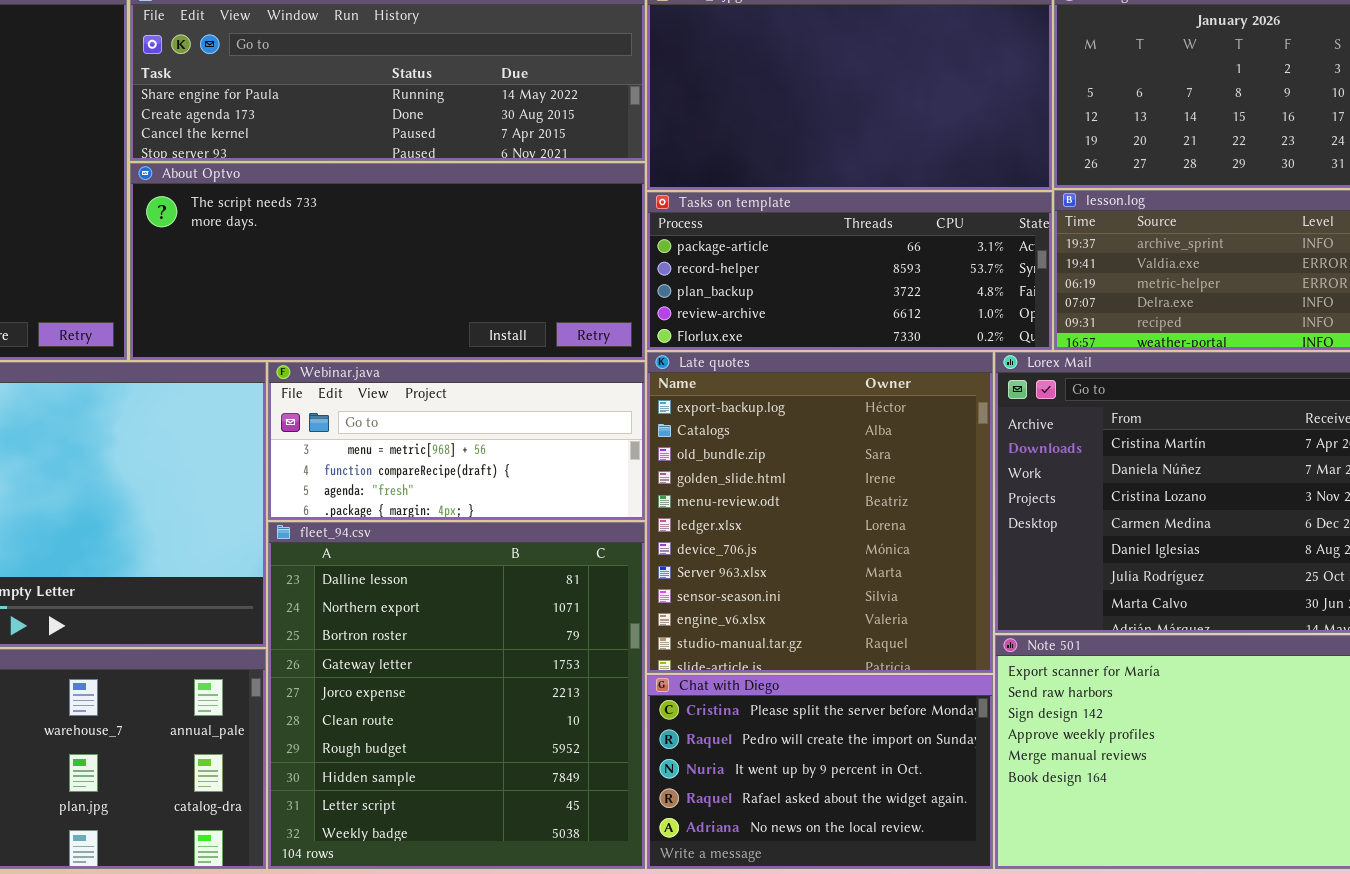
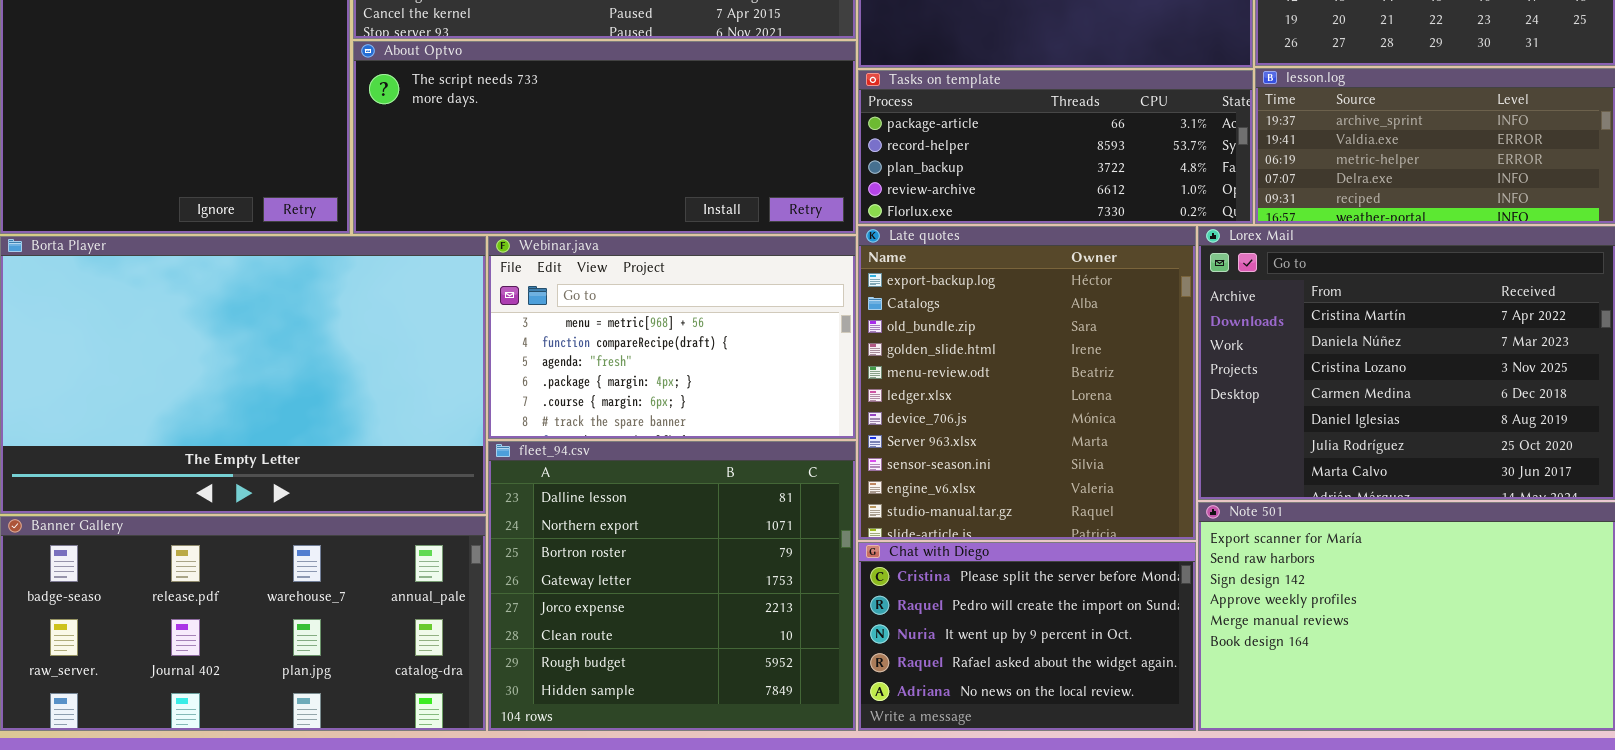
Webinar.java: [268,362,645,520] -> [488,236,856,439], resized
fleet_94.csv: [268,522,645,869] -> [488,441,856,731], resized

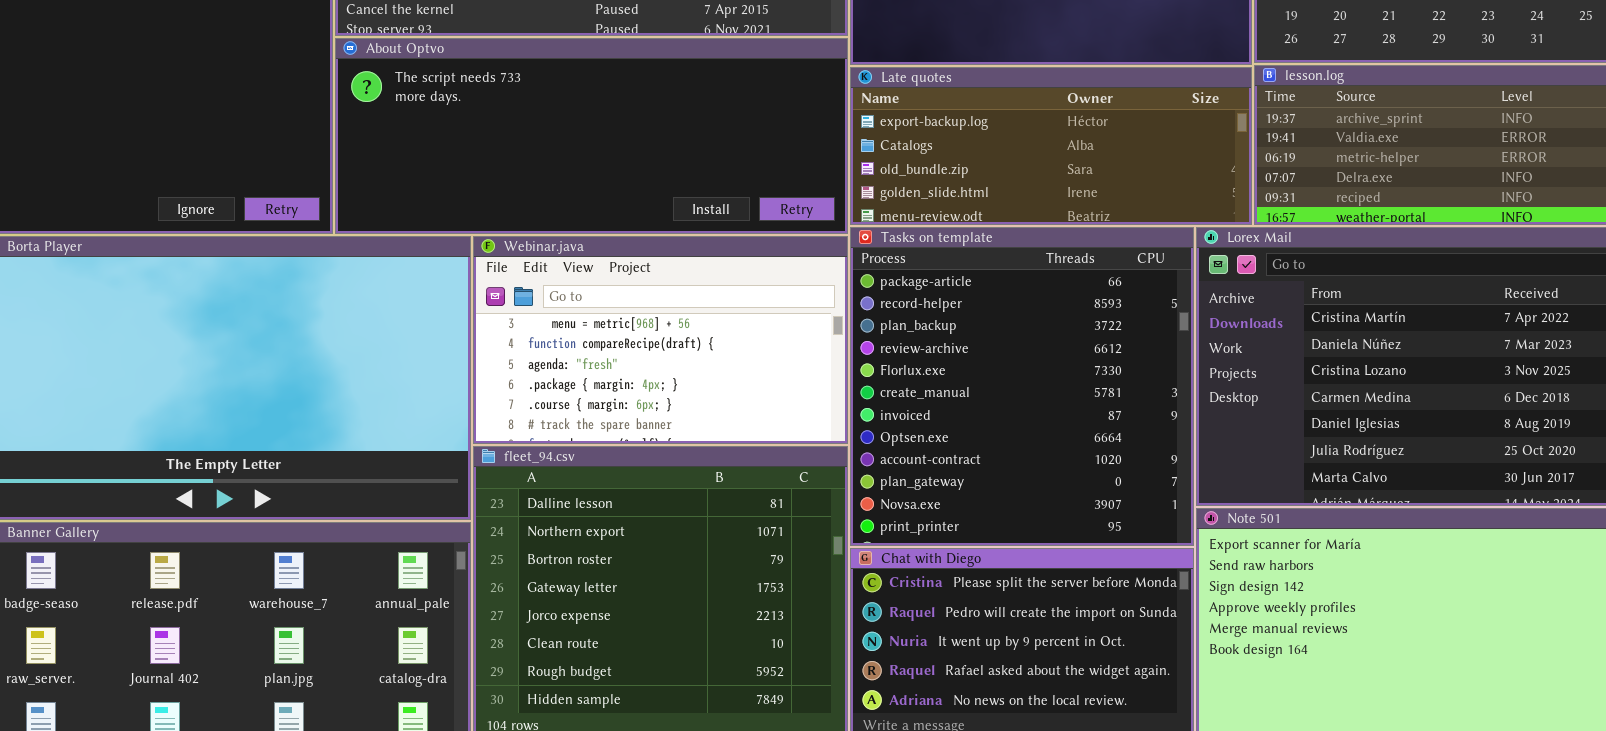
Tasks on template: [858,70,1253,224] -> [850,227,1194,546], moved, resized
Late quotes: [858,226,1196,540] -> [850,67,1252,225], moved, resized

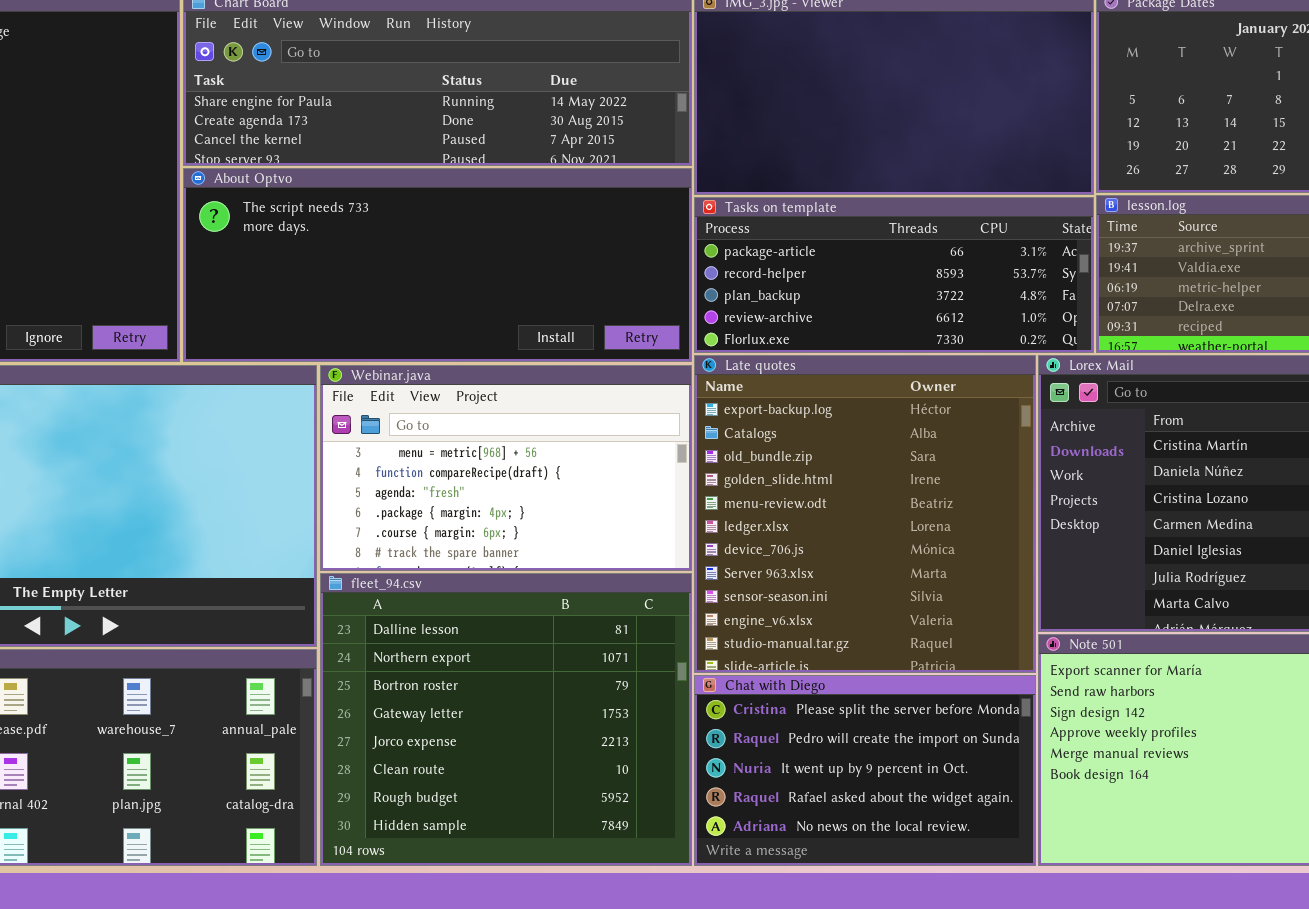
Late quotes: [850,67,1252,225] -> [694,355,1036,673], moved, resized
Tasks on template: [850,227,1194,546] -> [694,197,1094,353], moved, resized

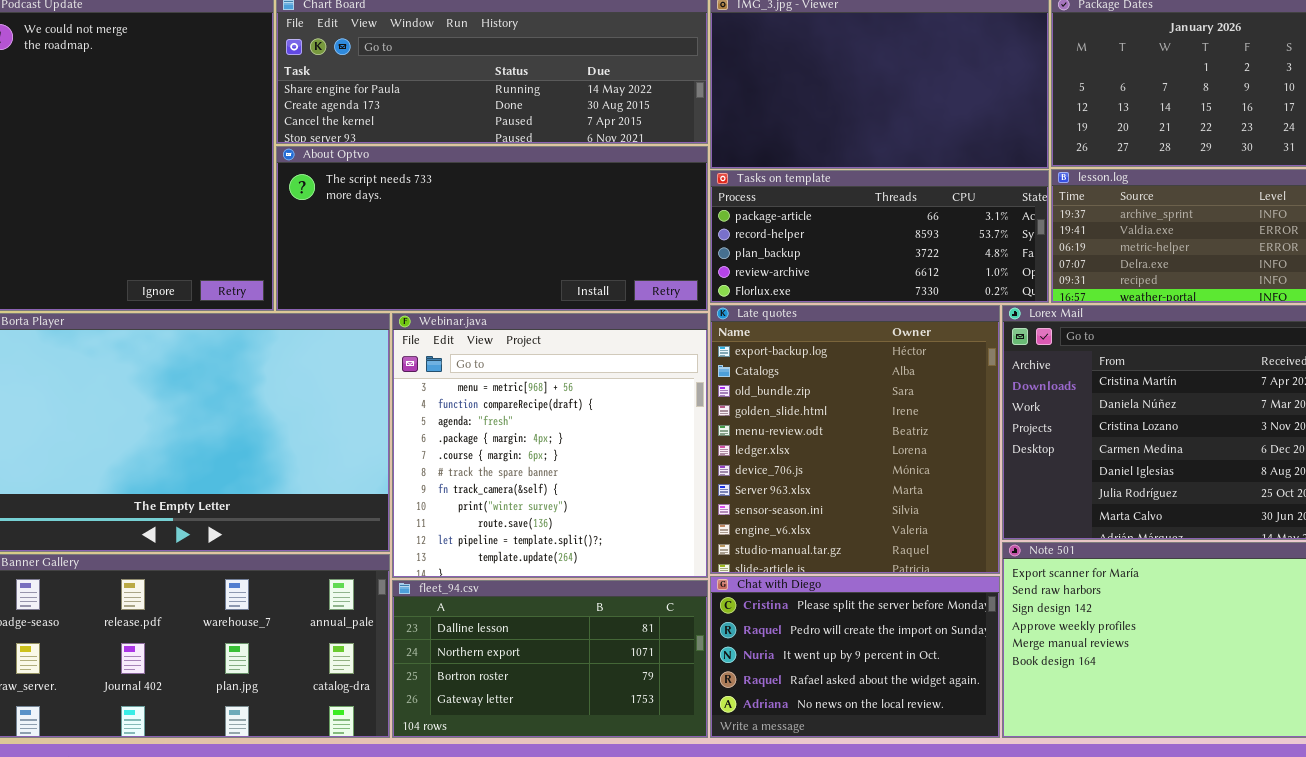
Webinar.java: [320,365,692,571] -> [392,313,708,578], resized
fleet_94.csv: [320,573,692,866] -> [392,580,708,738], resized

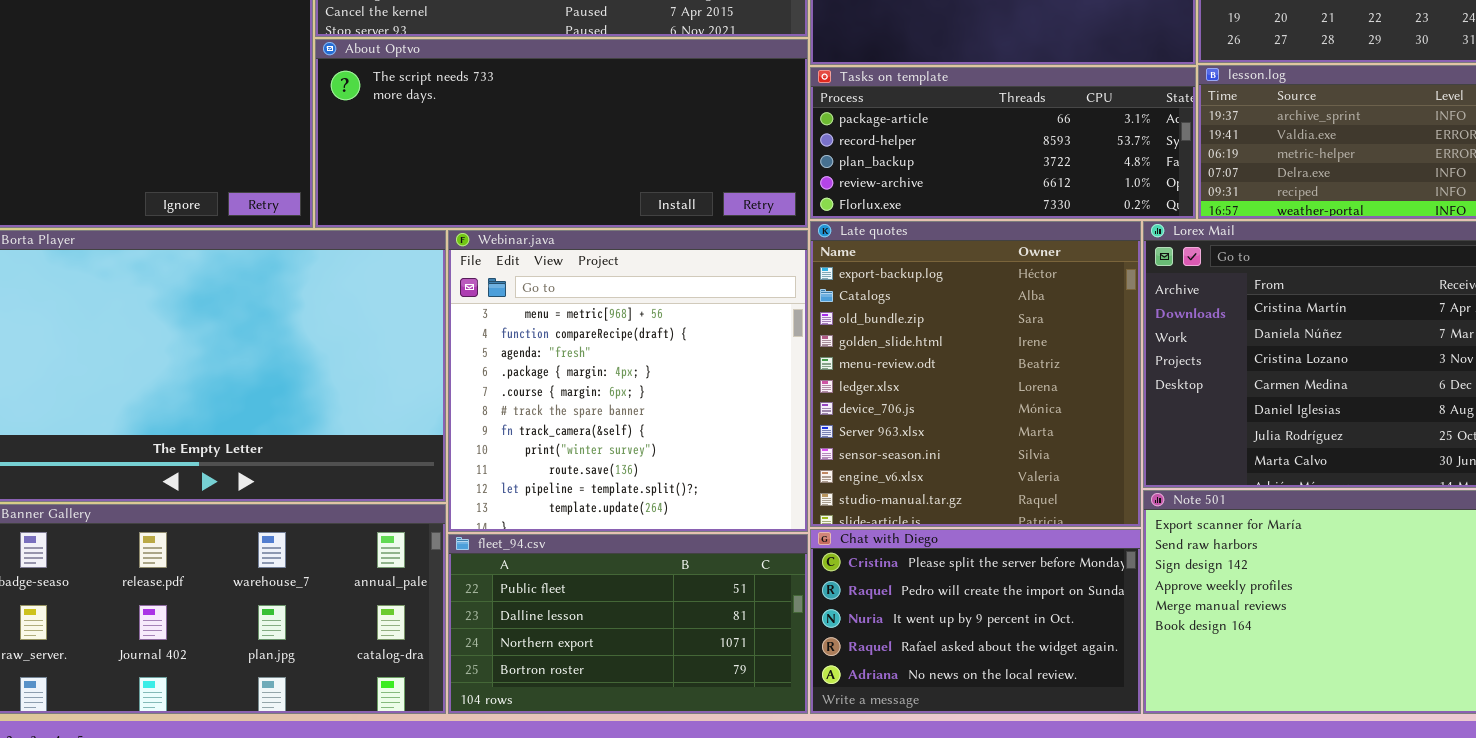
fleet_94.csv: [392,580,708,738] -> [448,534,808,714], scrolled up 1 row

